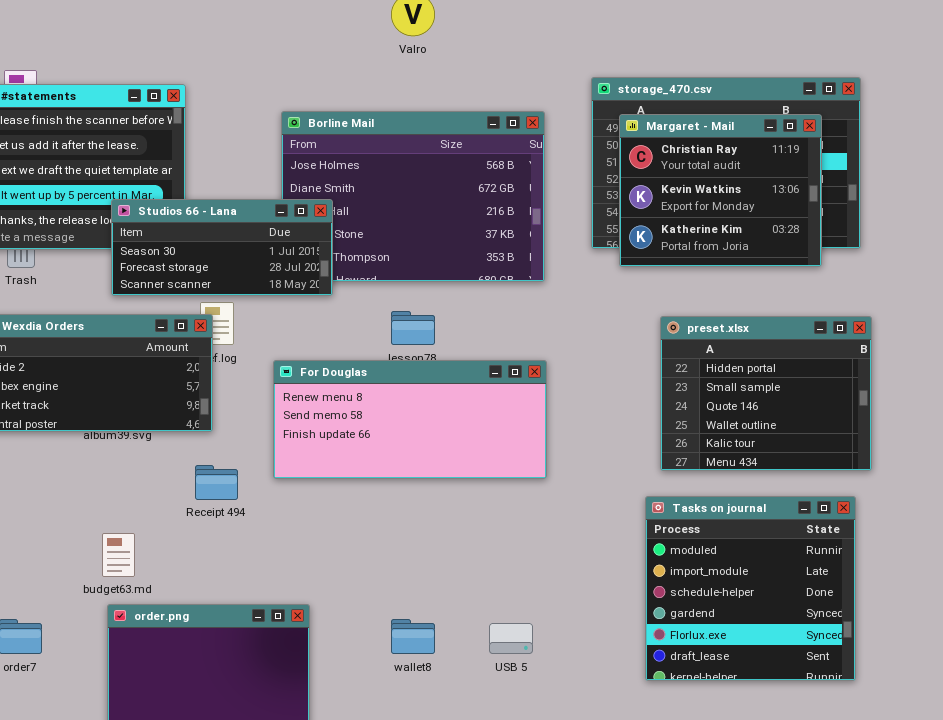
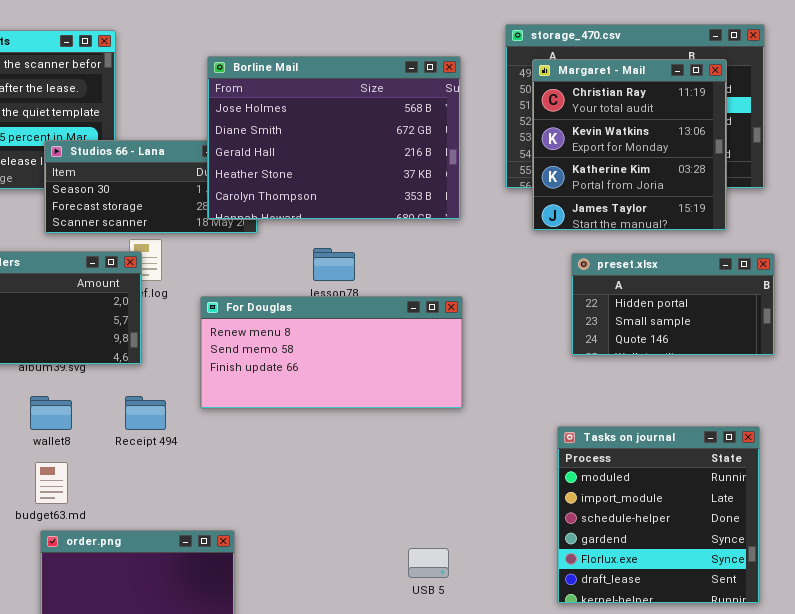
Borline Mail: [281,111,545,282] -> [207,56,461,220], raised
Margaret - Mail: [619,114,822,267] -> [532,59,727,231], resized
preset.xlsx: [660,316,872,471] -> [571,253,775,356], resized
wallet8: [391,619,435,654] -> [30,396,72,430], moved

